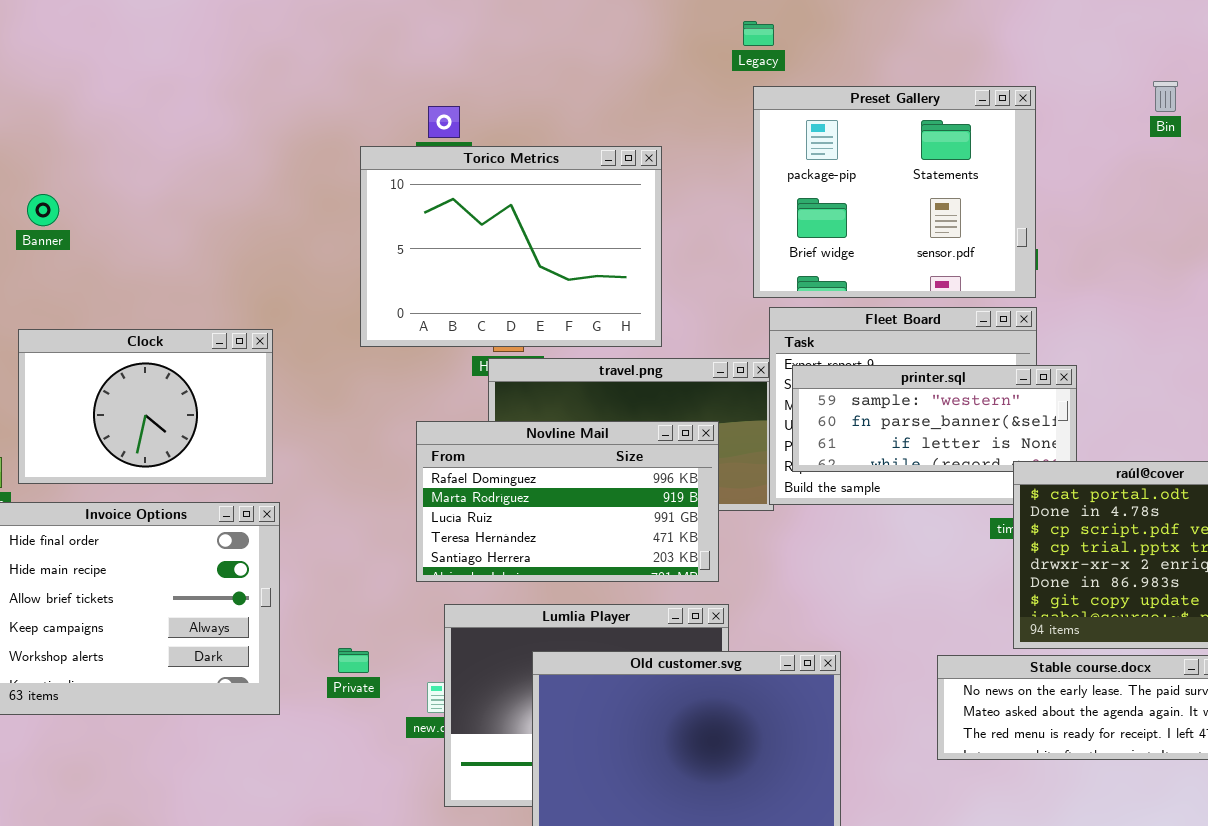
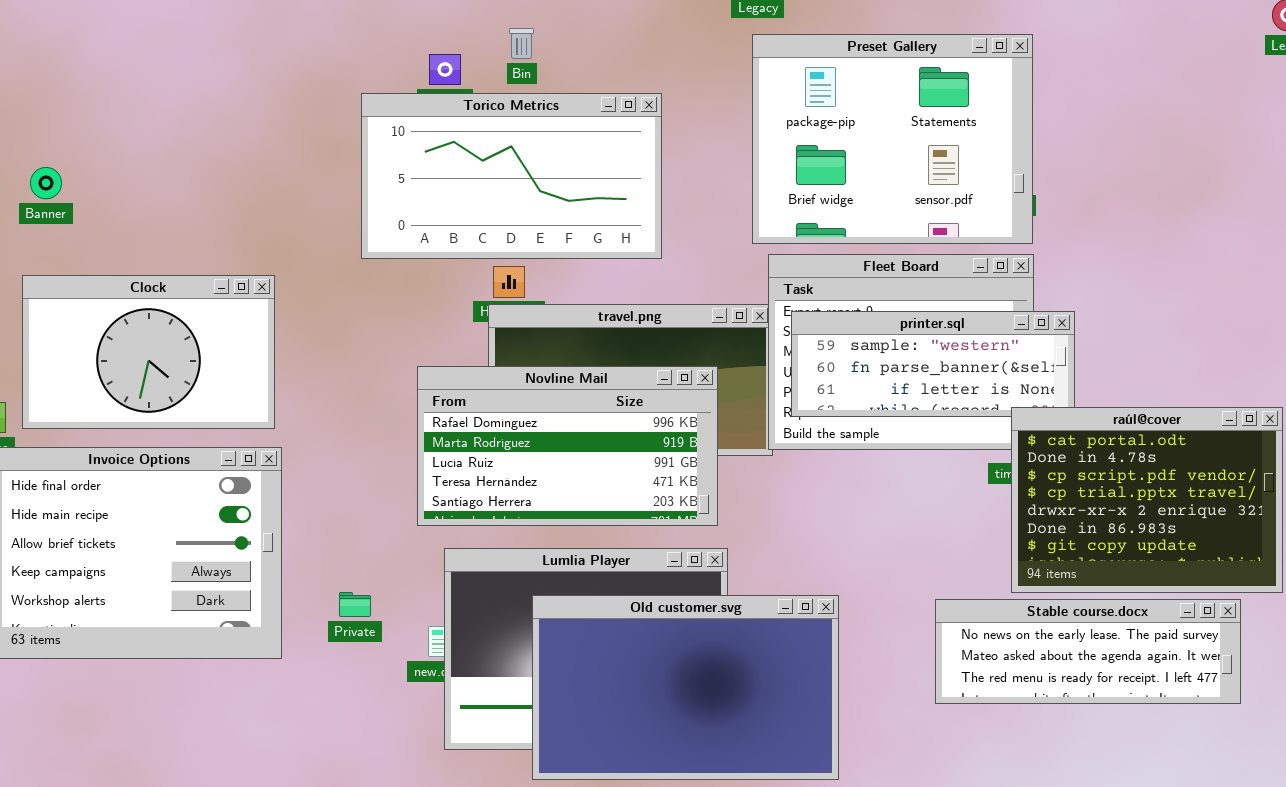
Bin: [1153,81,1178,112] -> [509,28,534,59], moved
Torico Metrics: [360,146,662,347] -> [361,93,662,259], resized
Banner: [27,194,59,226] -> [30,167,62,199], moved

